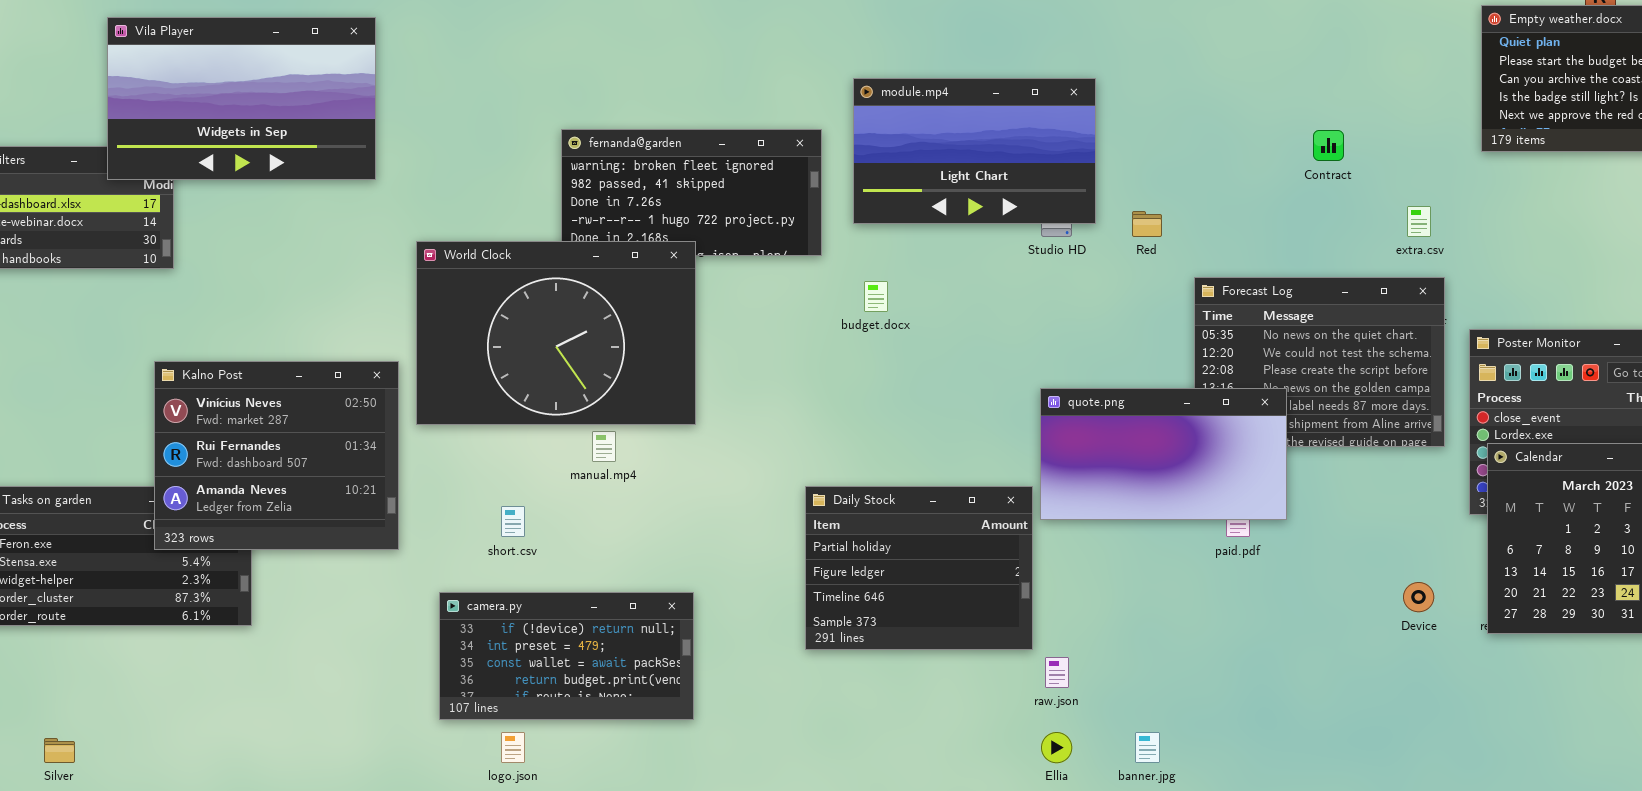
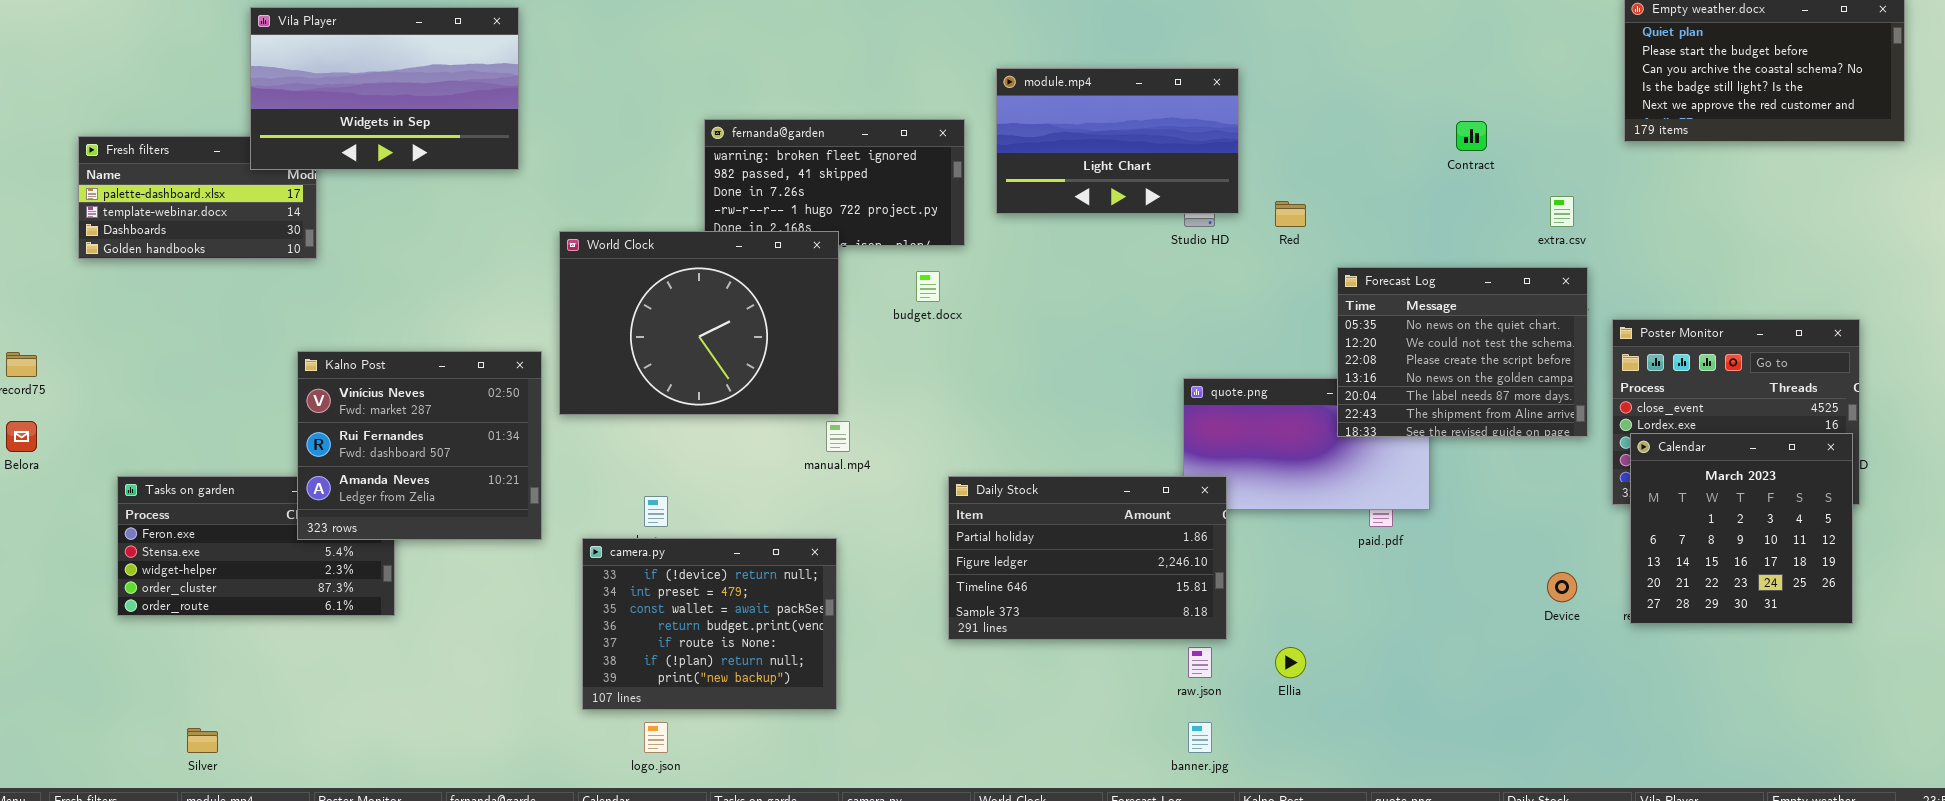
Forecast Log: [1194,277,1445,447] -> [1337,267,1588,437], raised
budget.docx: [864,281,888,312] -> [916,271,940,302], moved
manual.mp4: [592,431,616,462] -> [826,421,850,452], moved
Daily Stock: [805,486,1033,650] -> [948,476,1227,640], resized
camera.py: [439,592,694,720] -> [582,538,837,710], resized
Ellia: [1041,732,1072,763] -> [1275,647,1306,678], moved
banner.jpg: [1135,732,1160,763] -> [1188,722,1212,753], moved

